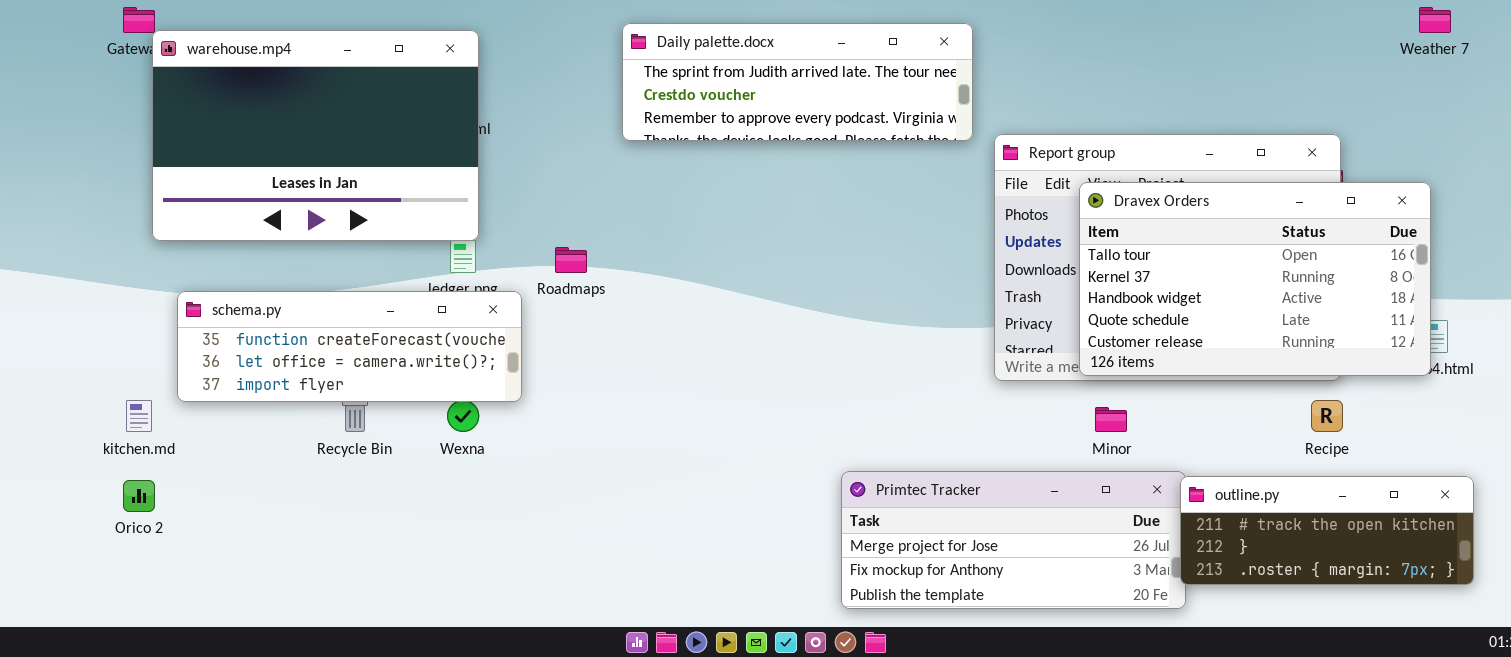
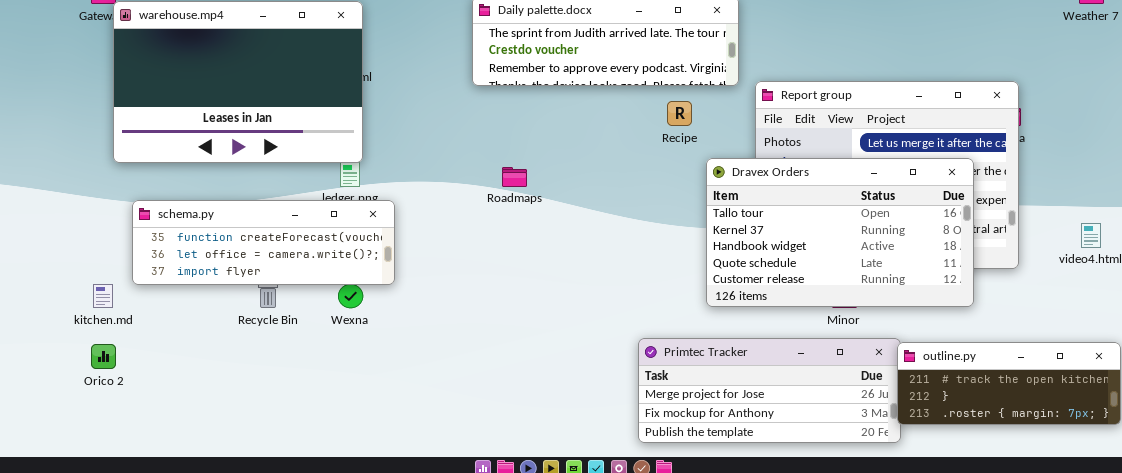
Dravex Orders: [1079,182,1431,376] -> [706,158,974,307], moved
Roadmaps: [555,247,587,273] -> [502,167,527,187], moved
Recipe: [1311,400,1343,432] -> [667,101,692,126], moved

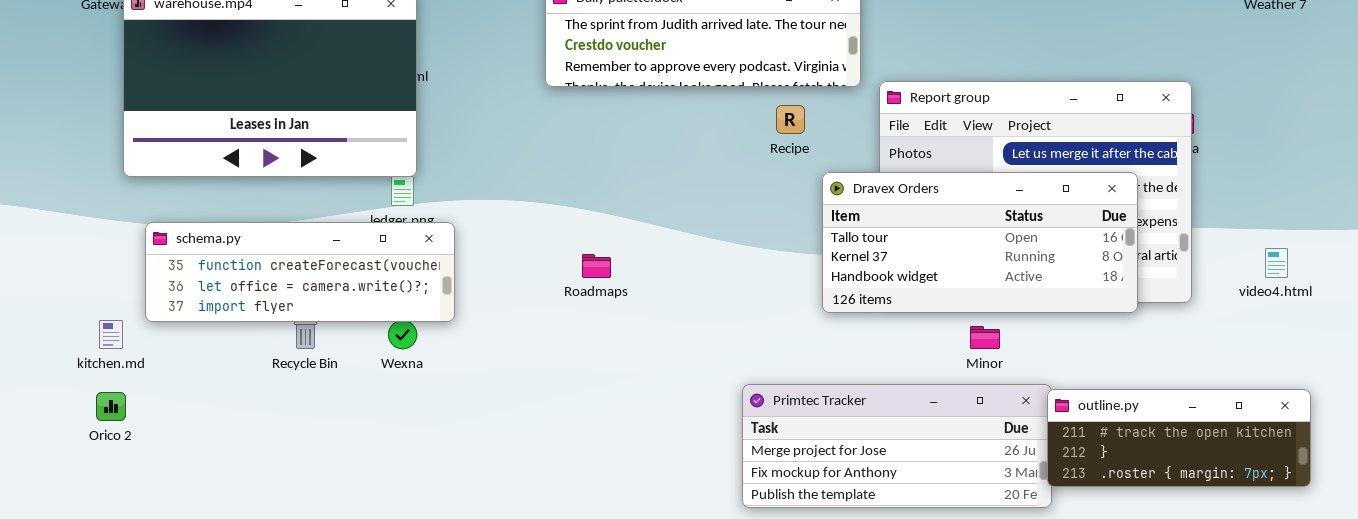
Dravex Orders: [706,158,974,307] -> [822,172,1138,313], resized
Roadmaps: [502,167,527,187] -> [582,254,611,278], moved

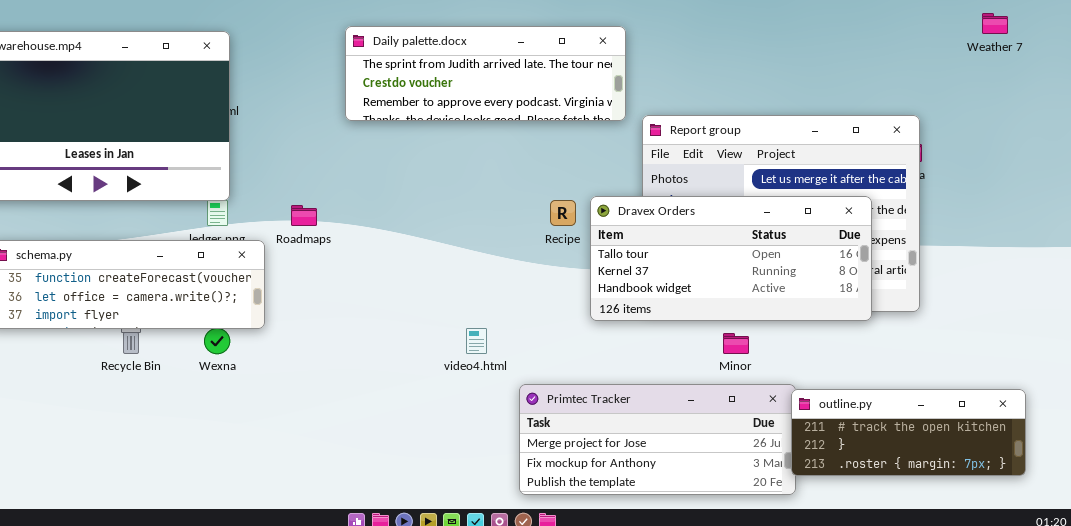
Recipe: [776,105,805,134] -> [550,200,576,226], moved
video4.html: [1265,248,1288,278] -> [466,328,487,354], moved
Roadmaps: [582,254,611,278] -> [291,205,317,226], moved

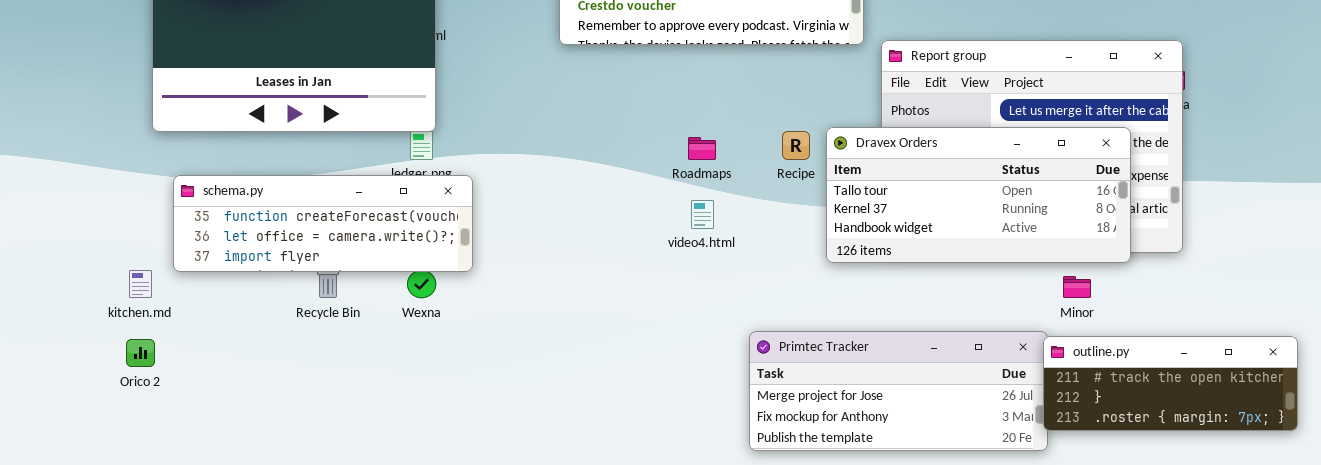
Roadmaps: [291,205,317,226] -> [688,137,716,160], moved
video4.html: [466,328,487,354] -> [691,200,714,229], moved
Minor: [723,333,749,354] -> [1063,276,1091,298], moved

